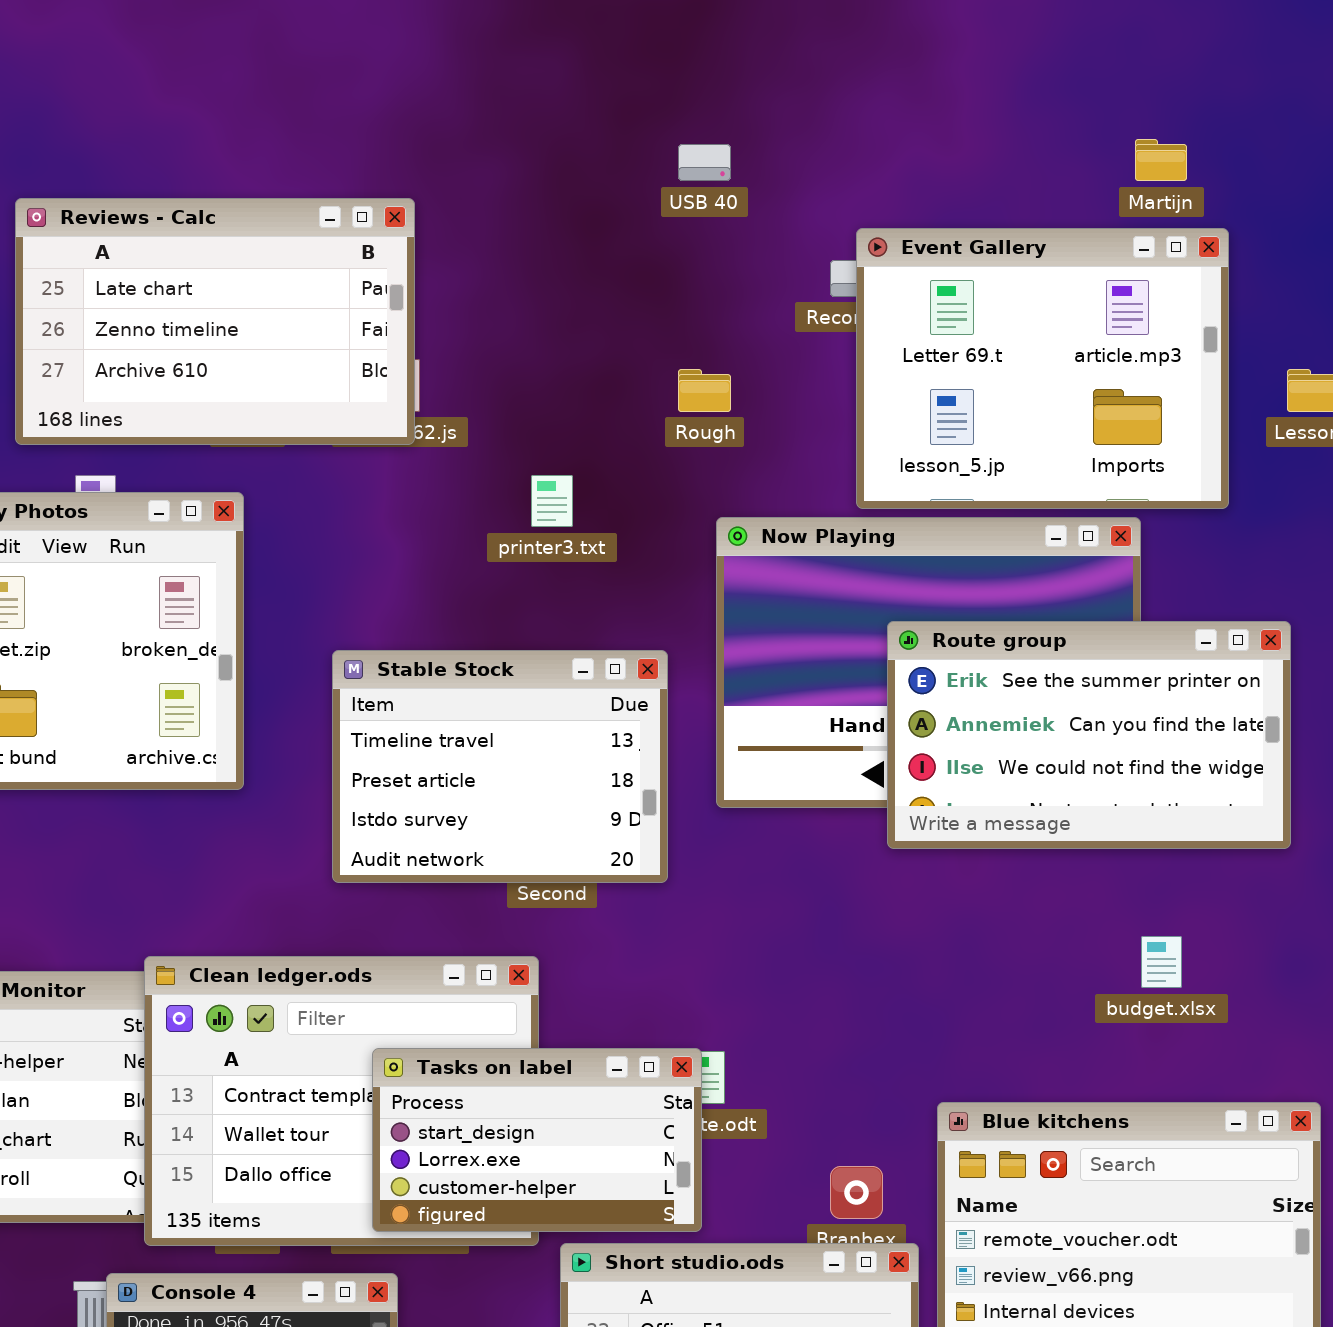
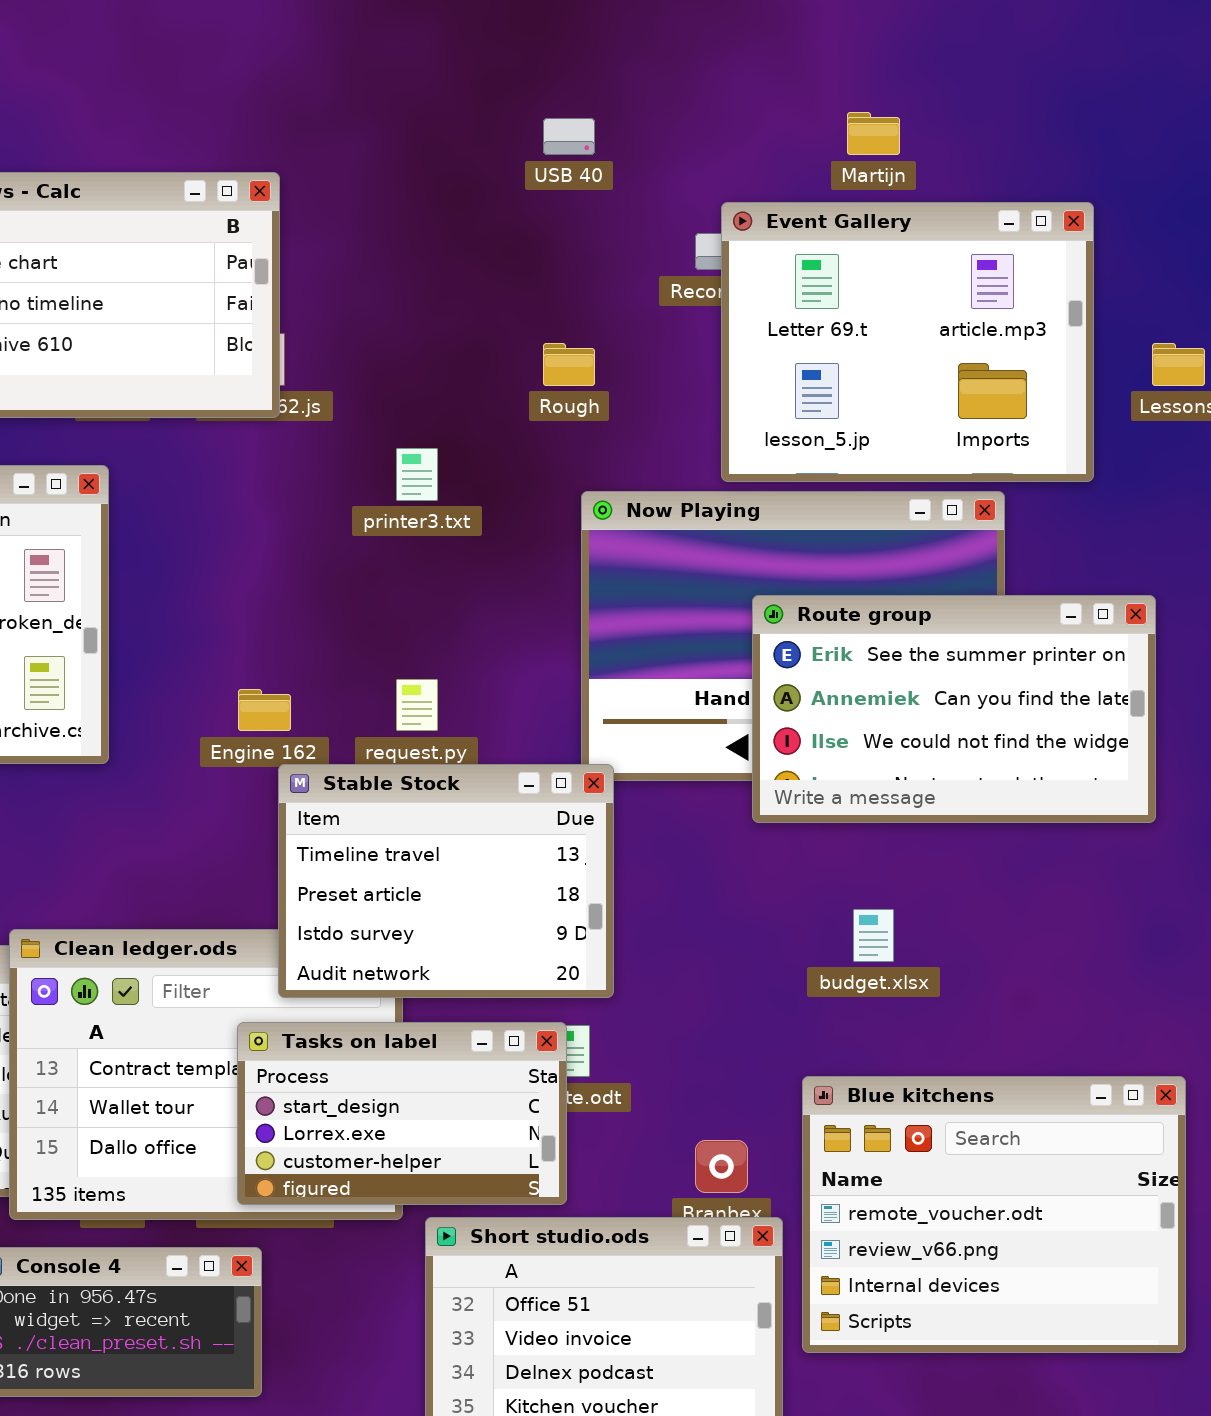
Martijn: [1135,139,1187,181] -> [847,112,900,155], moved
Stable Stock: [332,650,668,883] -> [278,764,614,998], moved
budget.xlsx: [1141,936,1182,988] -> [853,909,894,962], moved

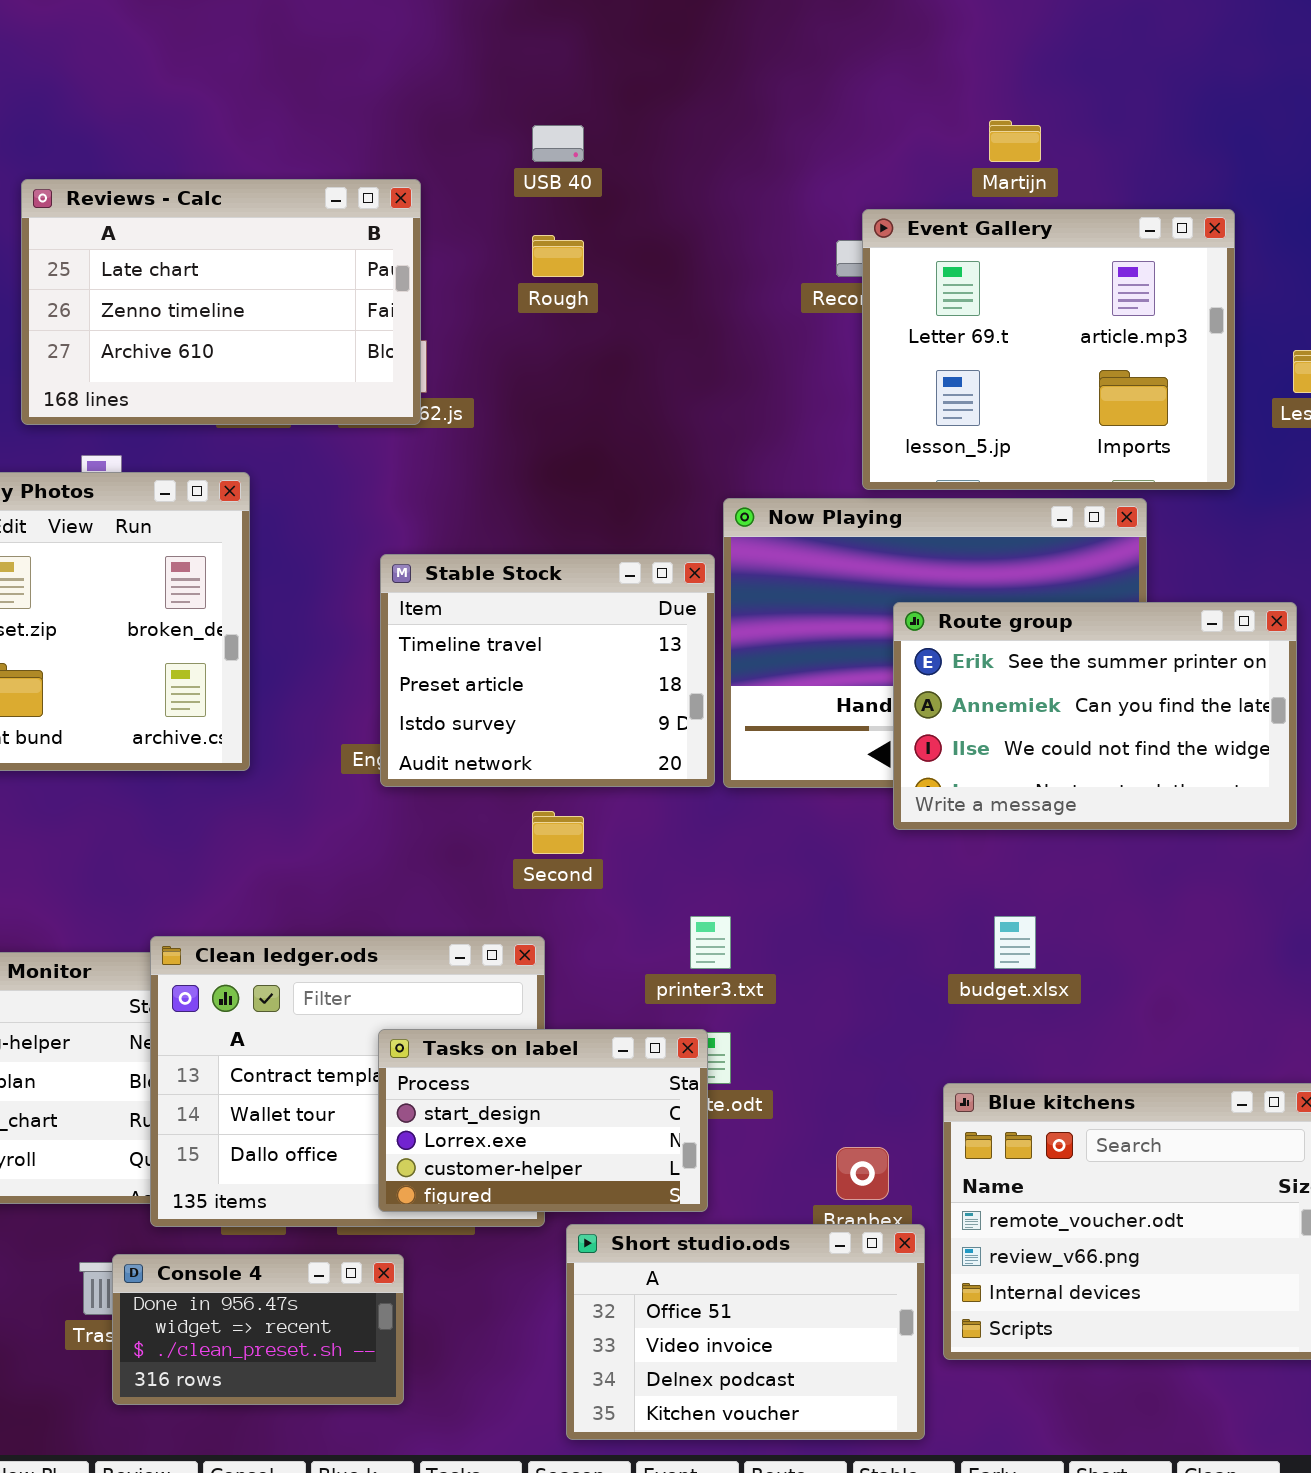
USB 40: [543,118,595,155] -> [532,125,584,162], moved
Rough: [543,343,595,386] -> [532,235,584,277], moved
printer3.txt: [396,448,438,501] -> [690,916,731,969], moved
Stable Stock: [278,764,614,998] -> [380,554,715,787], moved

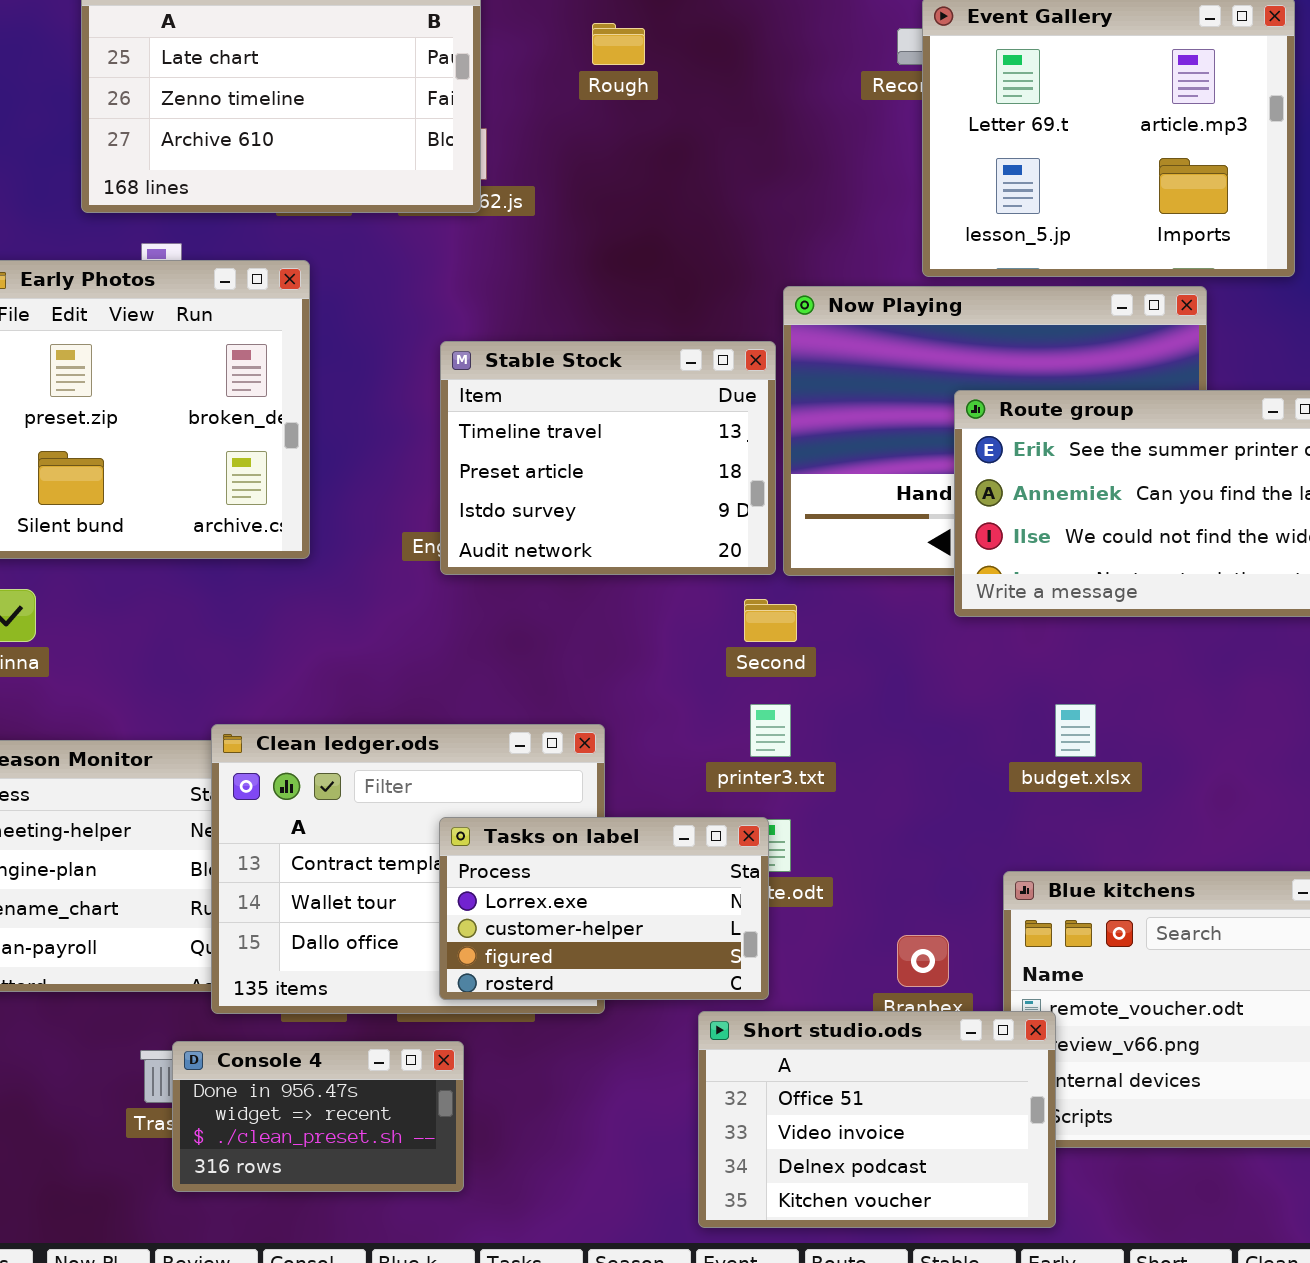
Second: [532,811,584,854] -> [744,599,797,642], moved
Tasks on label: [378,1029,708,1212] -> [439,817,769,1000], scrolled down 1 row
Short studio.ods: [566,1224,925,1440] -> [698,1011,1056,1228], moved

